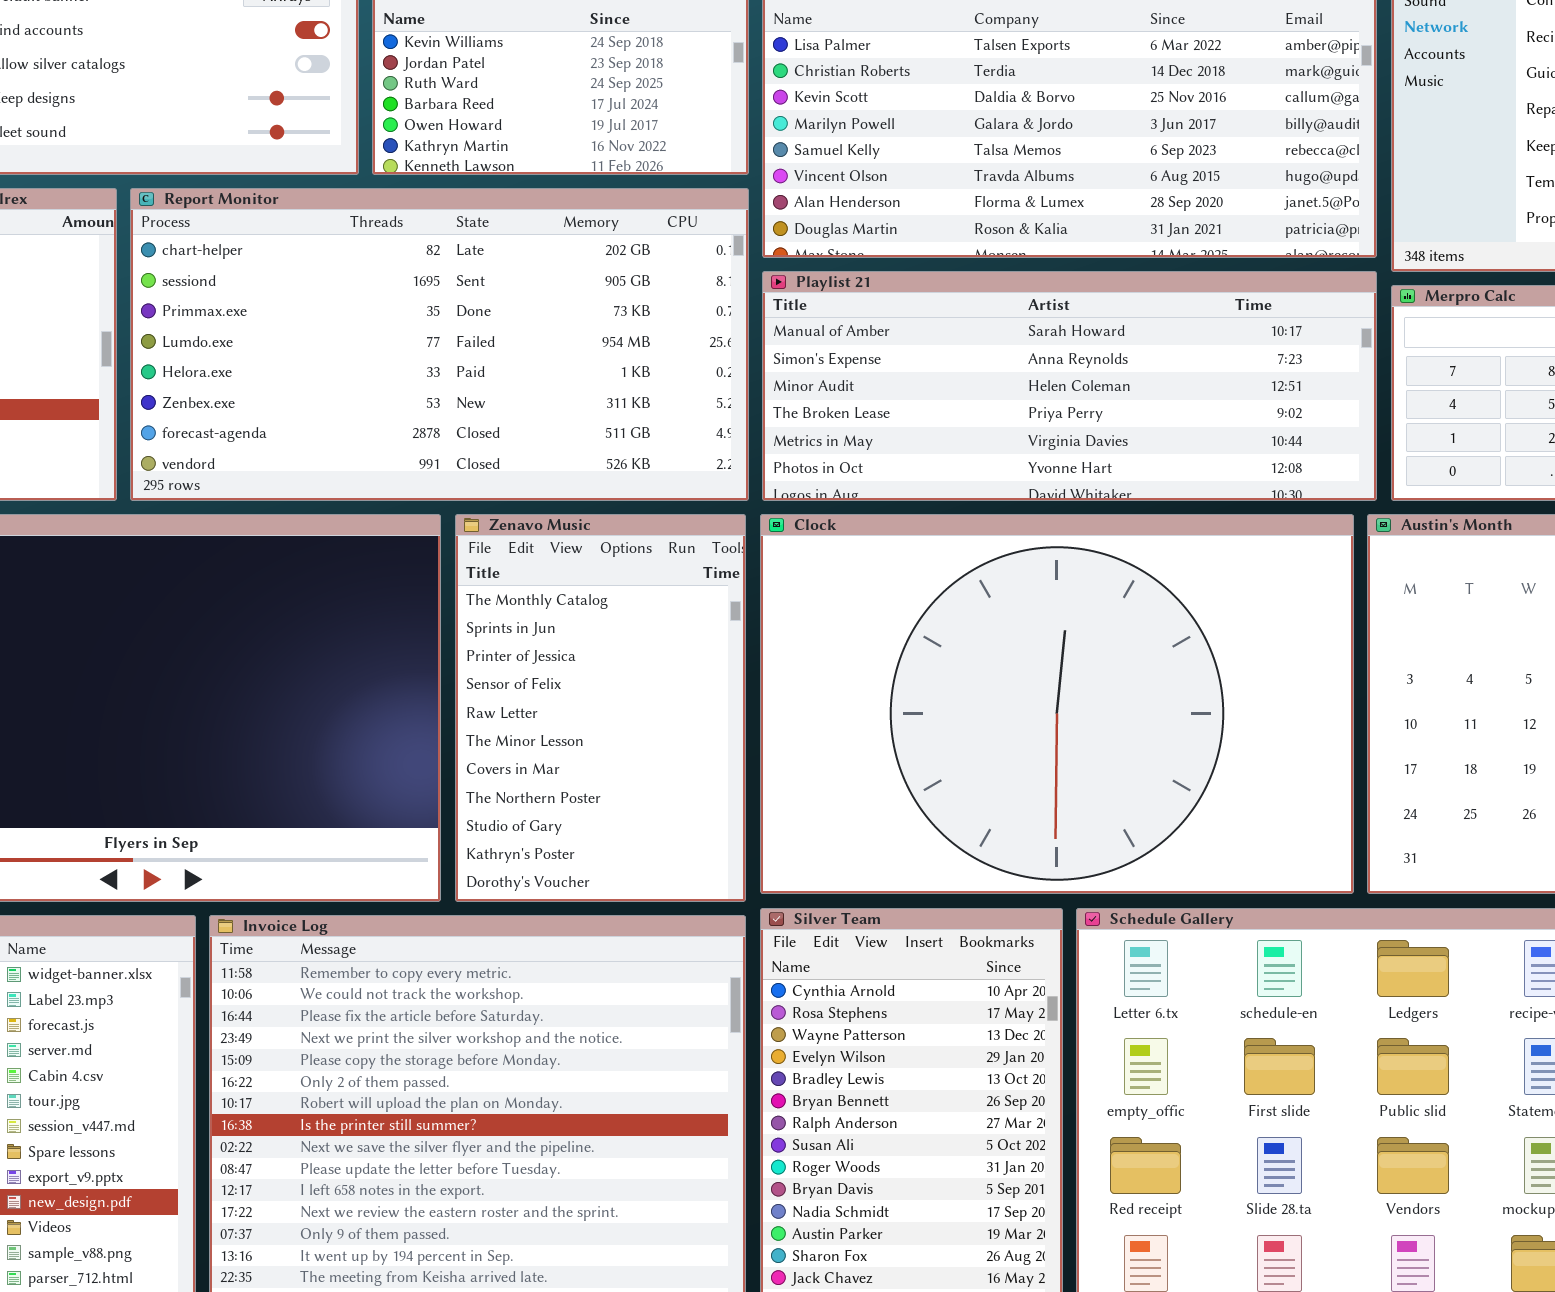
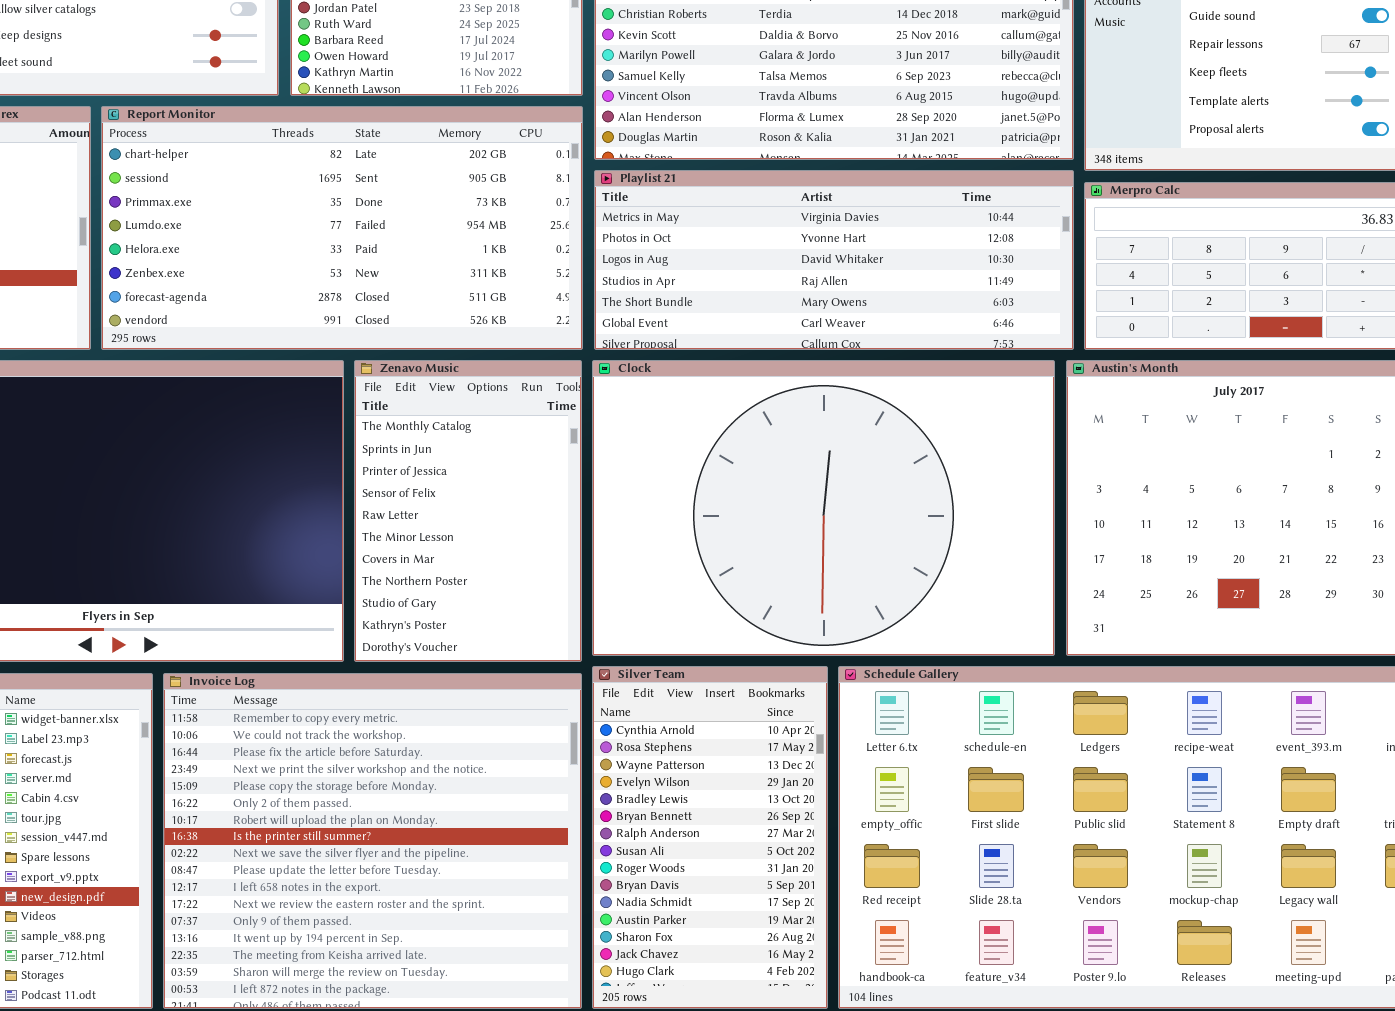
Playlist 21: [762,271,1377,501] -> [594,170,1074,350], scrolled down 4 rows

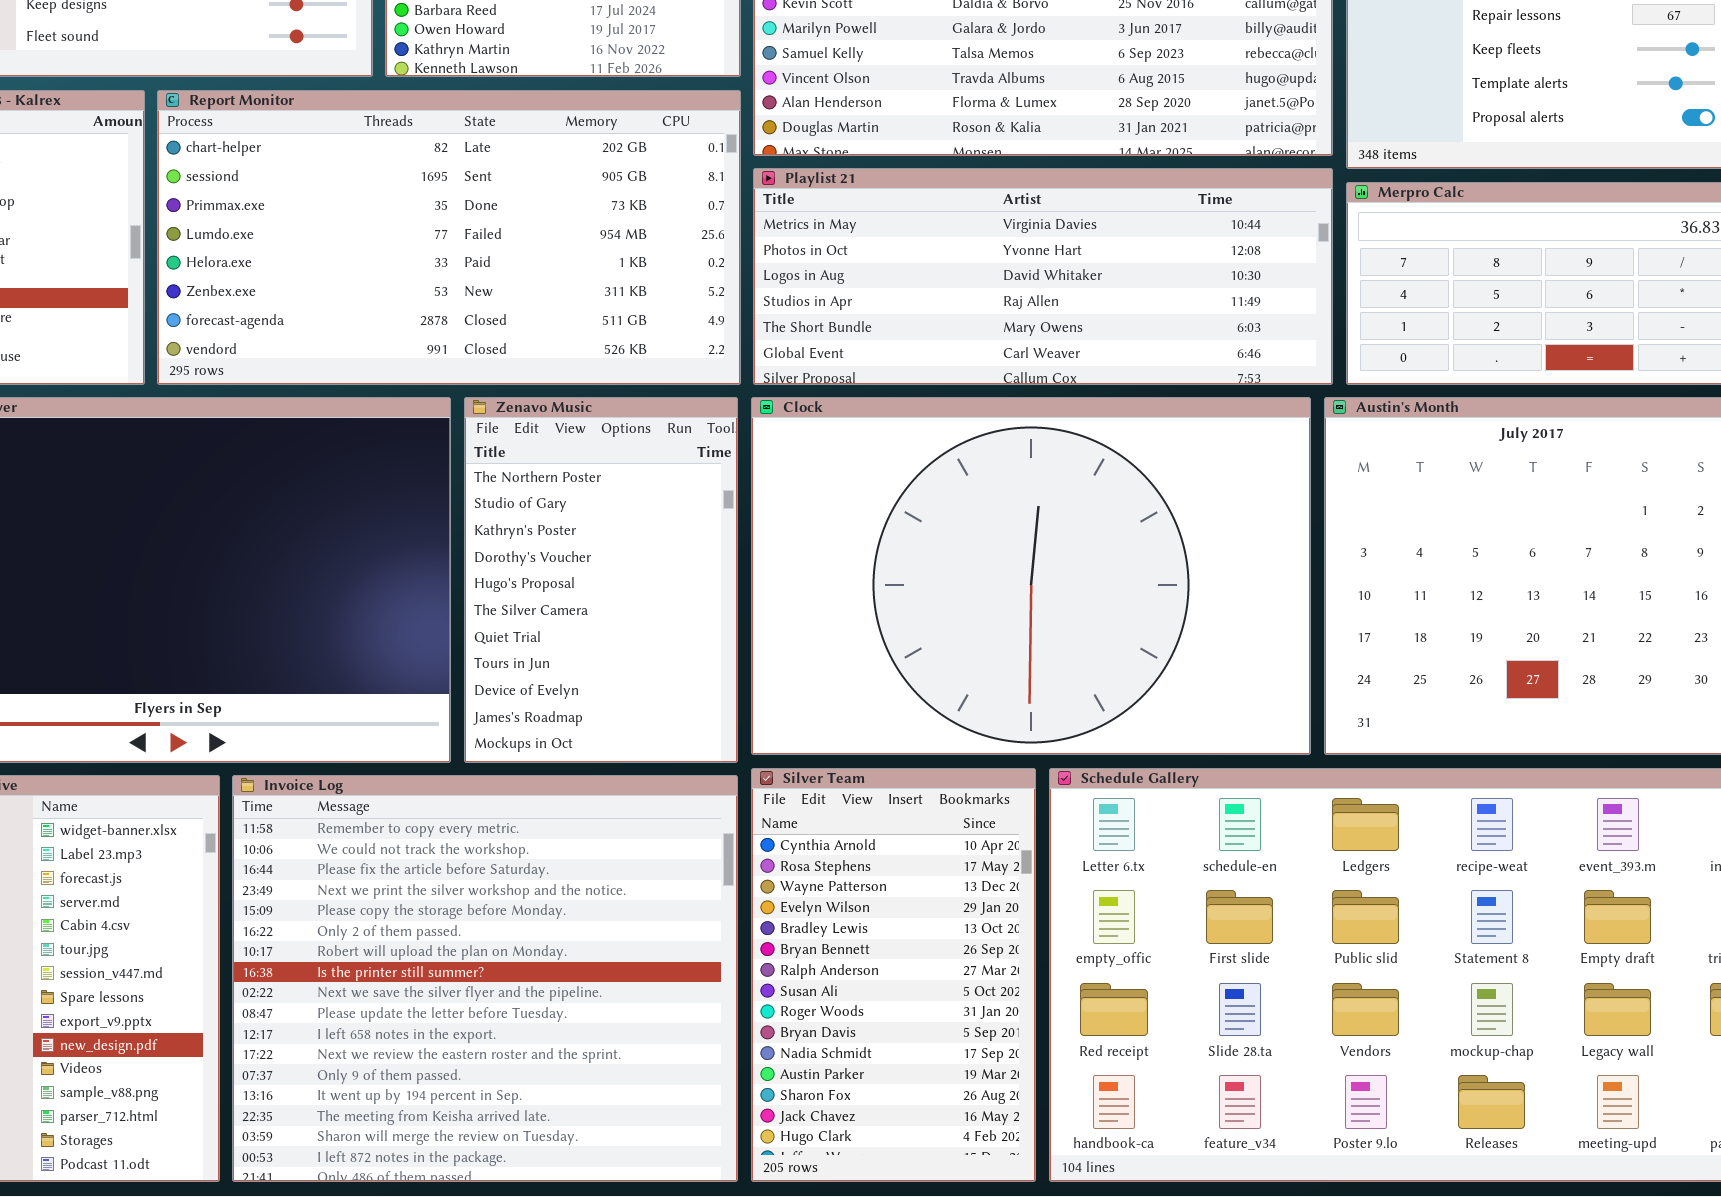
Zenavo Music: [354,360,582,662] -> [464,397,738,763], scrolled down 7 rows

